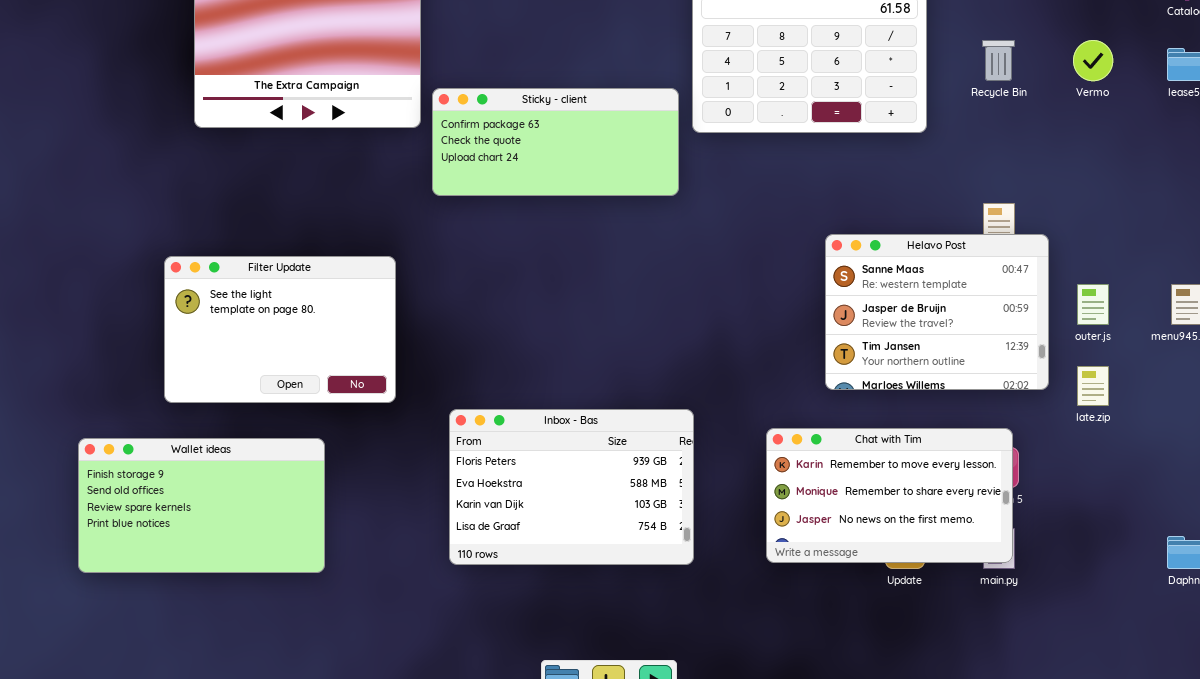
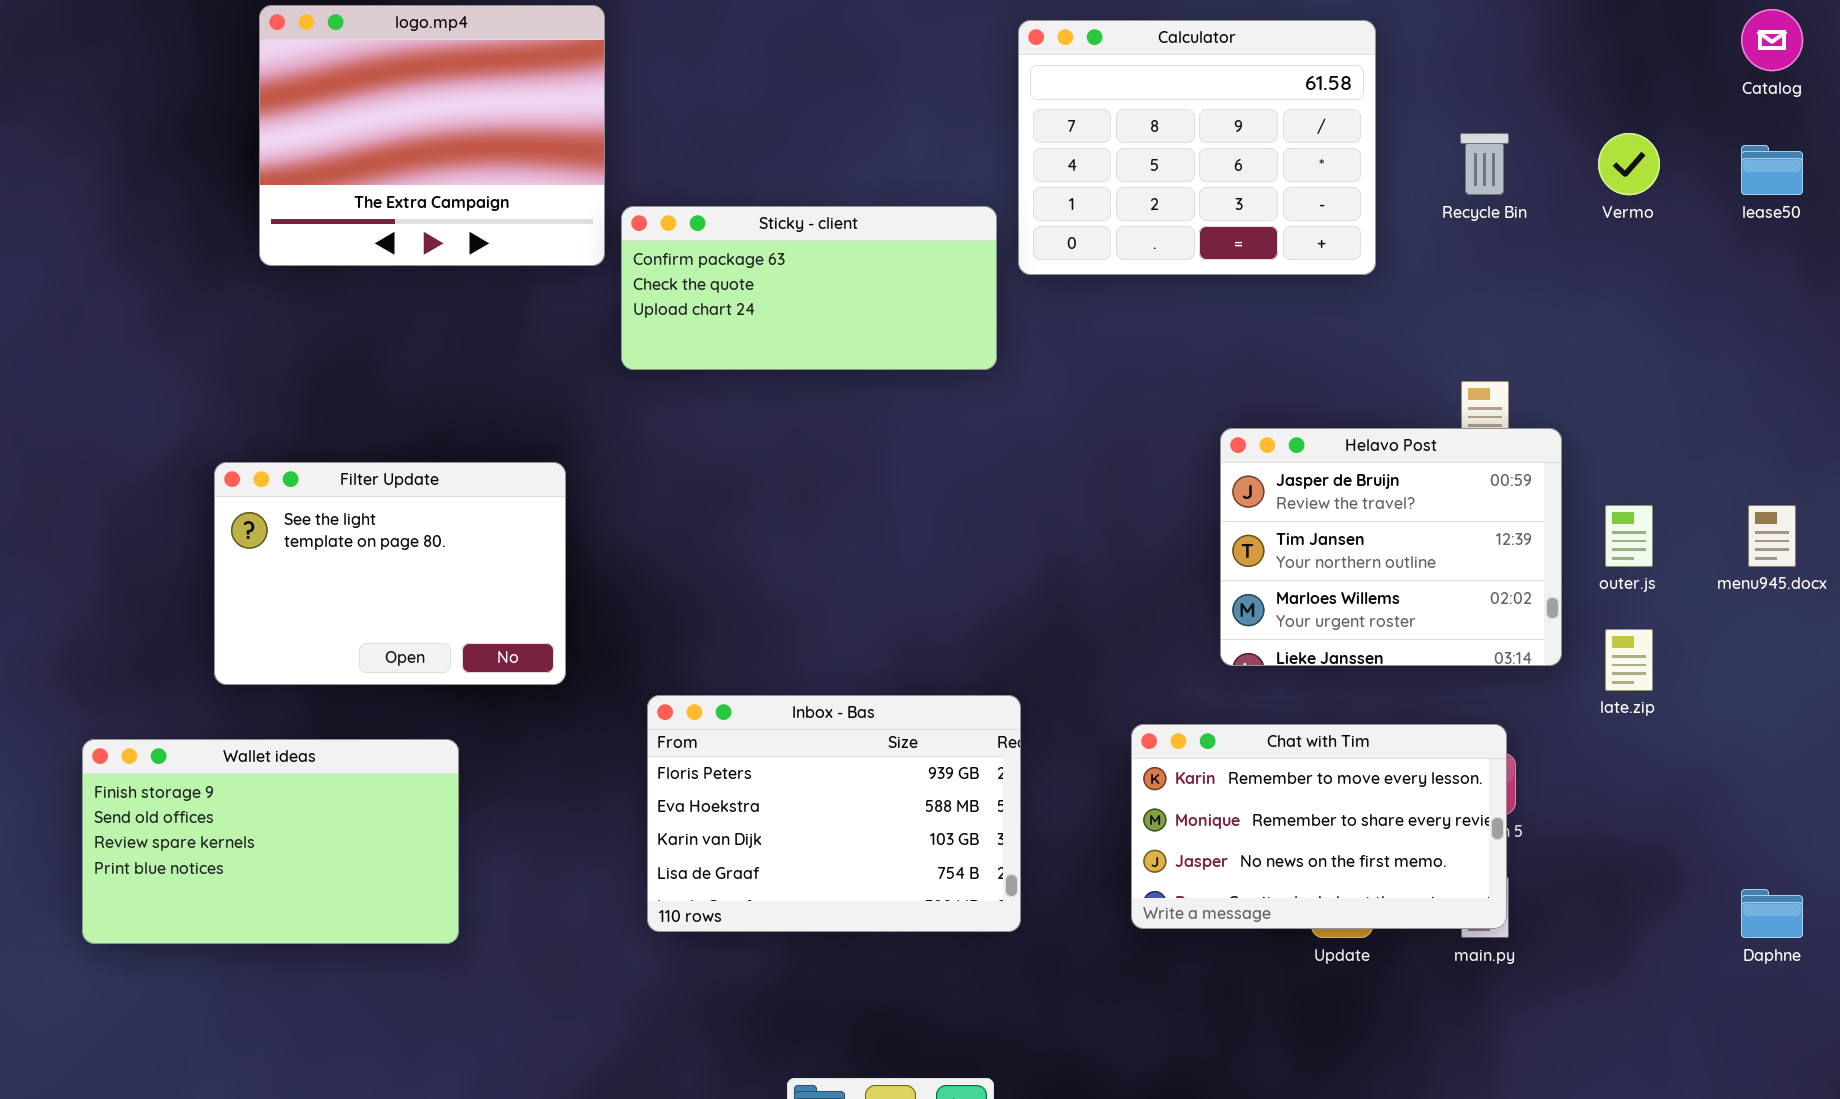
Helavo Post: [825,234,1049,390] -> [1220,428,1562,666], scrolled down 1 row

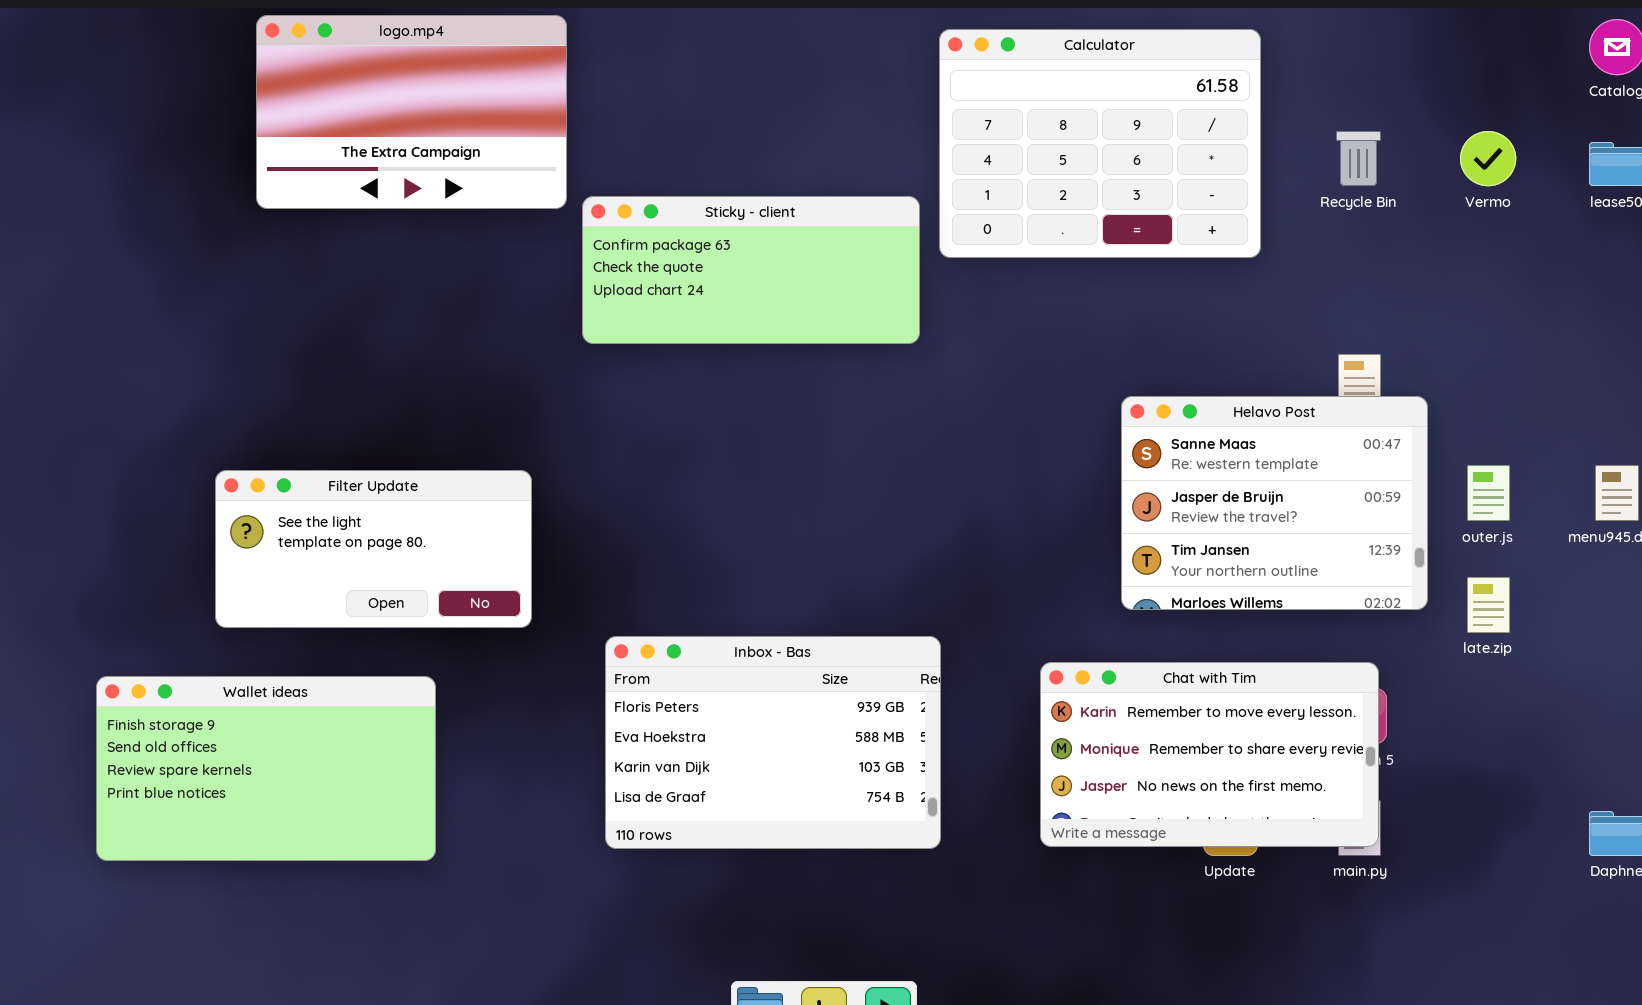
logo.mp4: [259,5,605,266] -> [256,15,567,209], resized
Helavo Post: [1220,428,1562,666] -> [1121,396,1428,610], scrolled up 1 row
Filter Update: [214,462,566,685] -> [215,470,532,628], resized

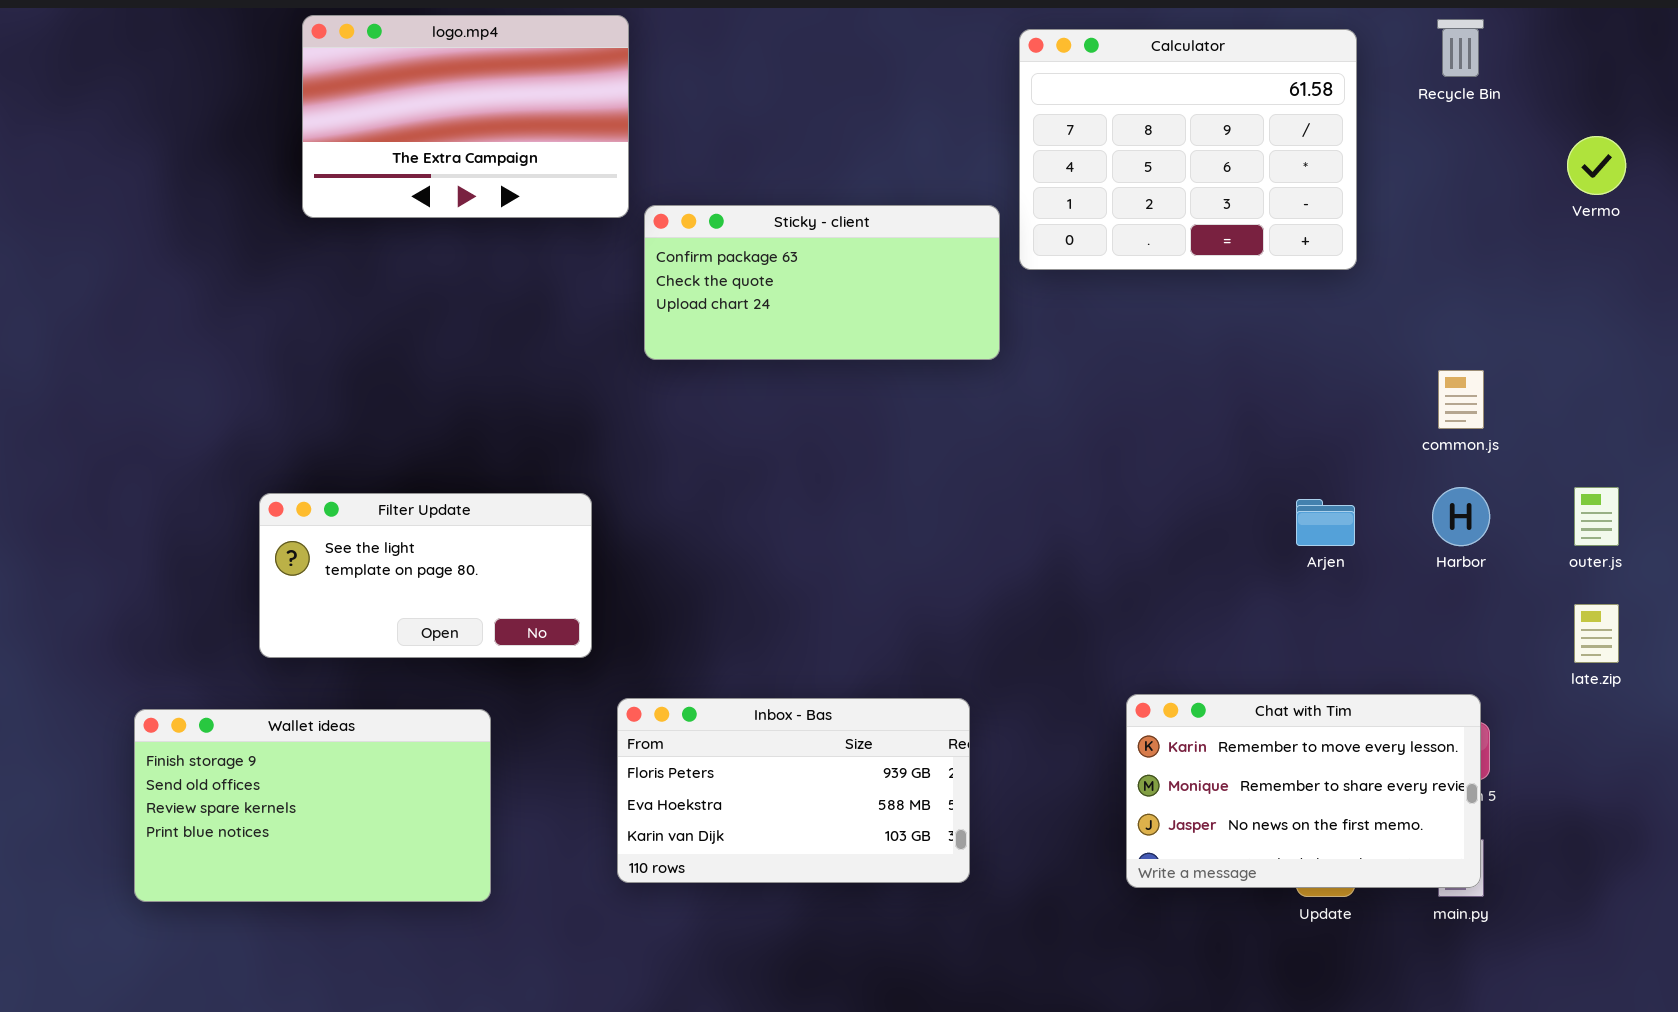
Recycle Bin: [1336,131,1381,186] -> [1437,19,1484,77], moved
Helavo Post: [1121,396,1428,610] -> none, closed
Inbox - Bas: [605,636,941,849] -> [617,698,970,883], moved, resized

